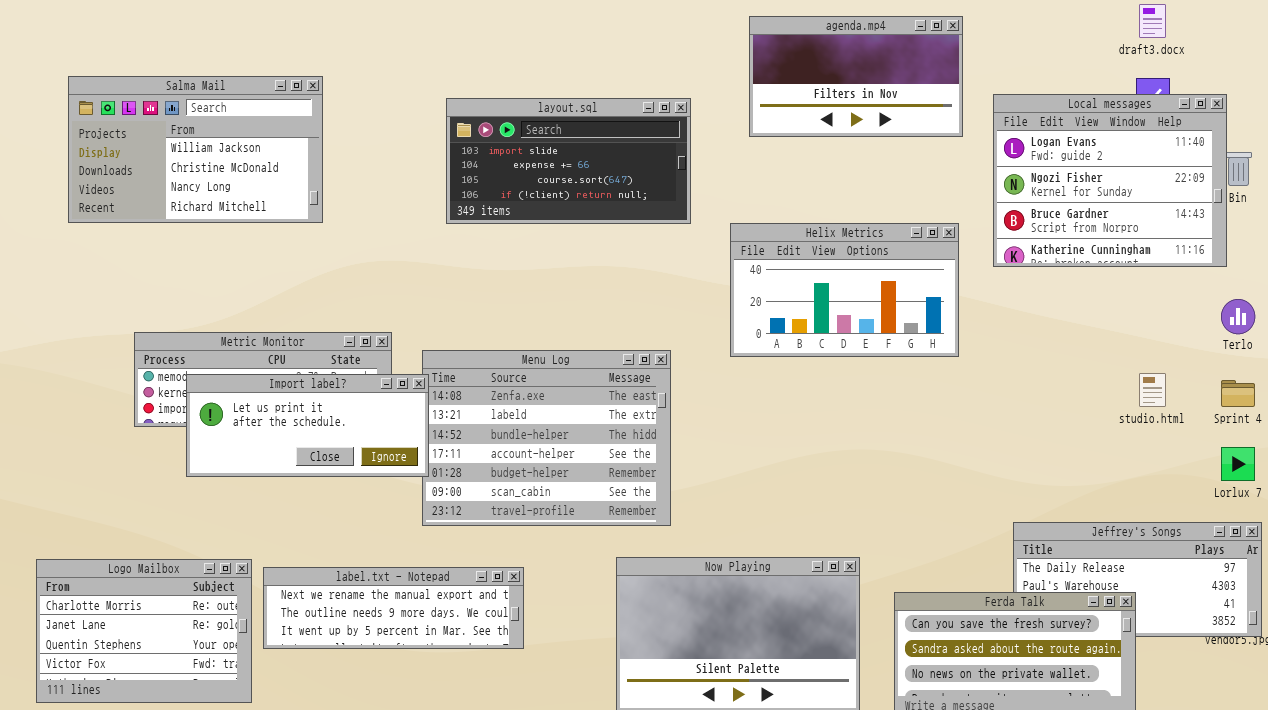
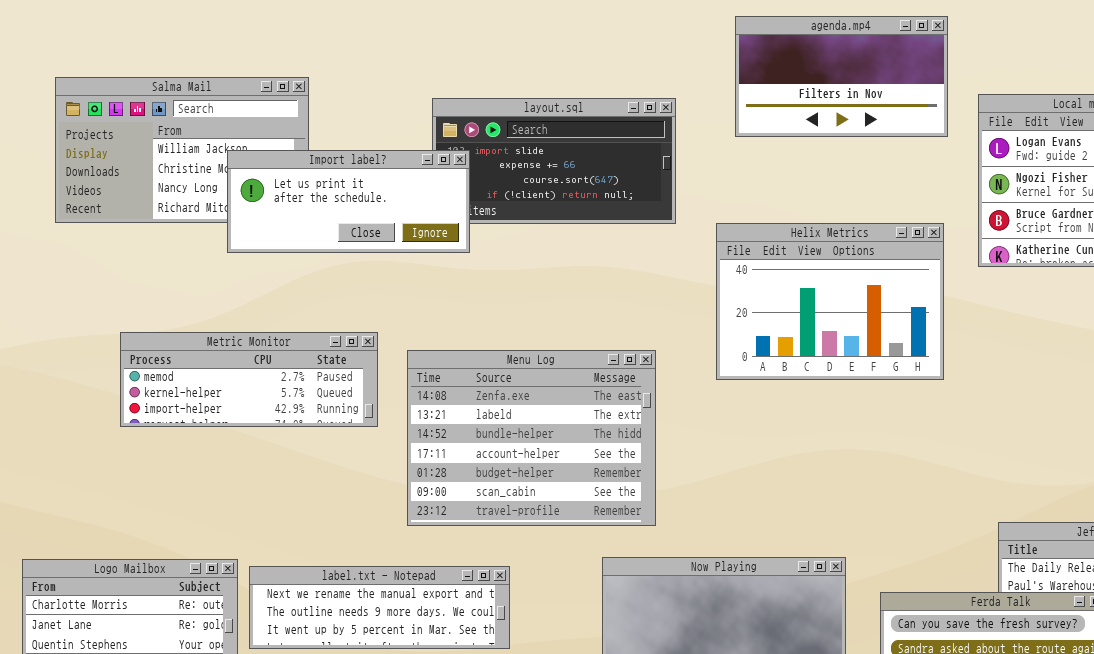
Helix Metrics: [730,223,959,357] -> [716,223,944,380], resized
Import label?: [186,374,429,477] -> [227,150,470,253], moved

